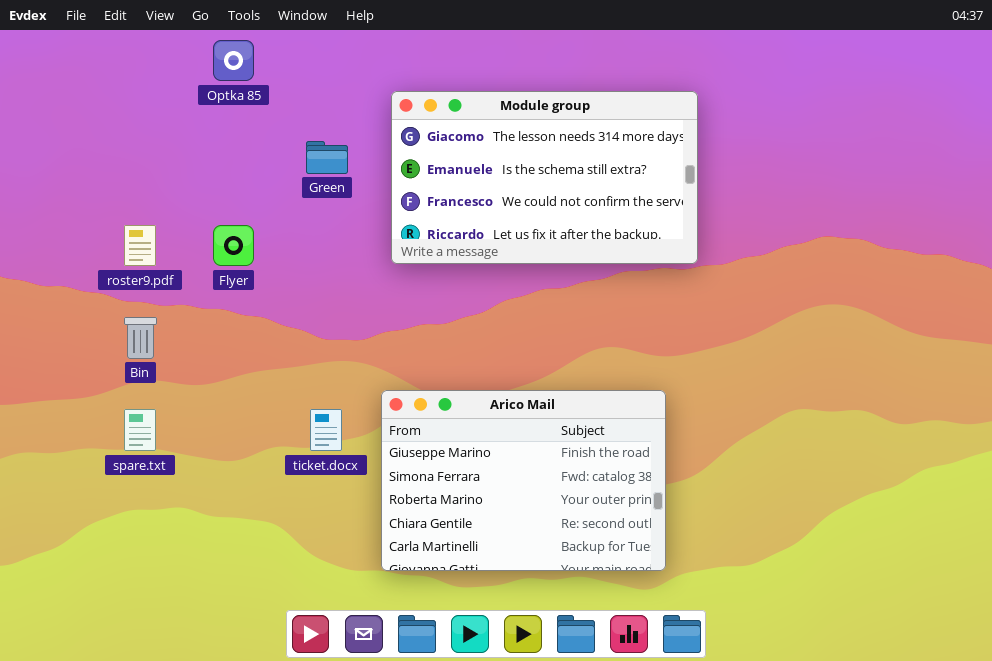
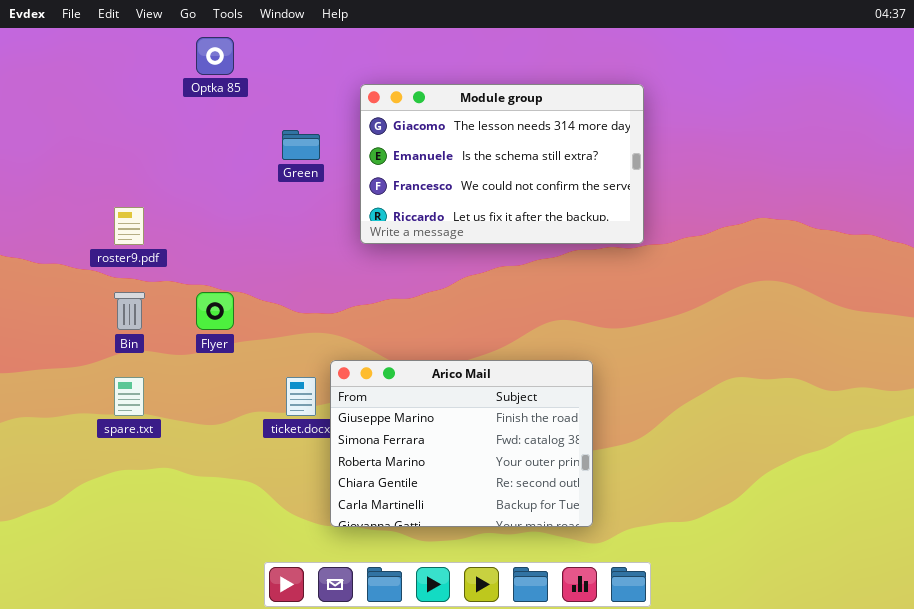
Flyer: [213,225,254,266] -> [196,292,234,330], moved
Arico Mail: [381,390,666,571] -> [330,360,593,527], moved

